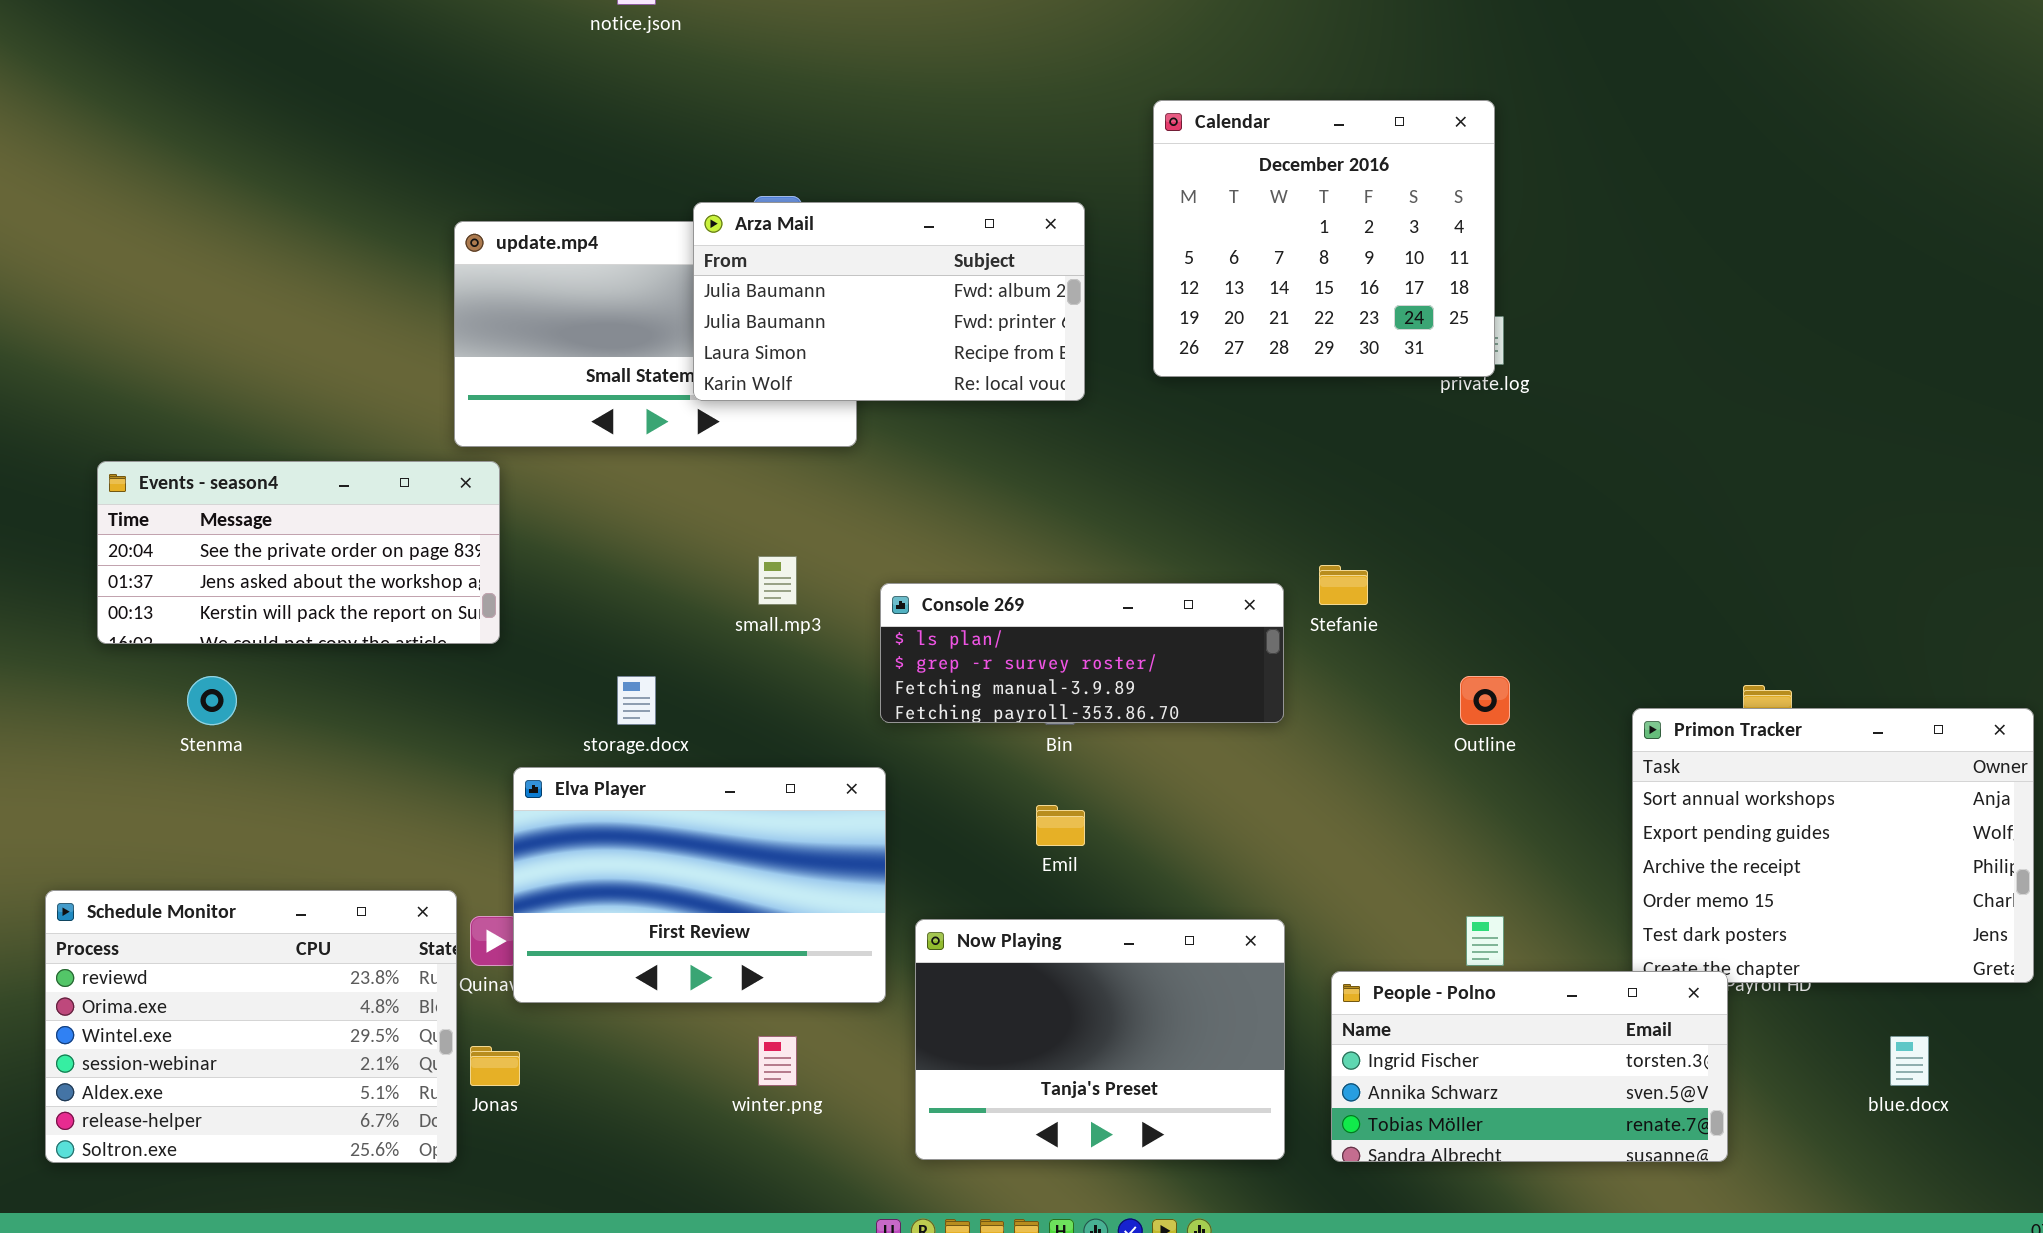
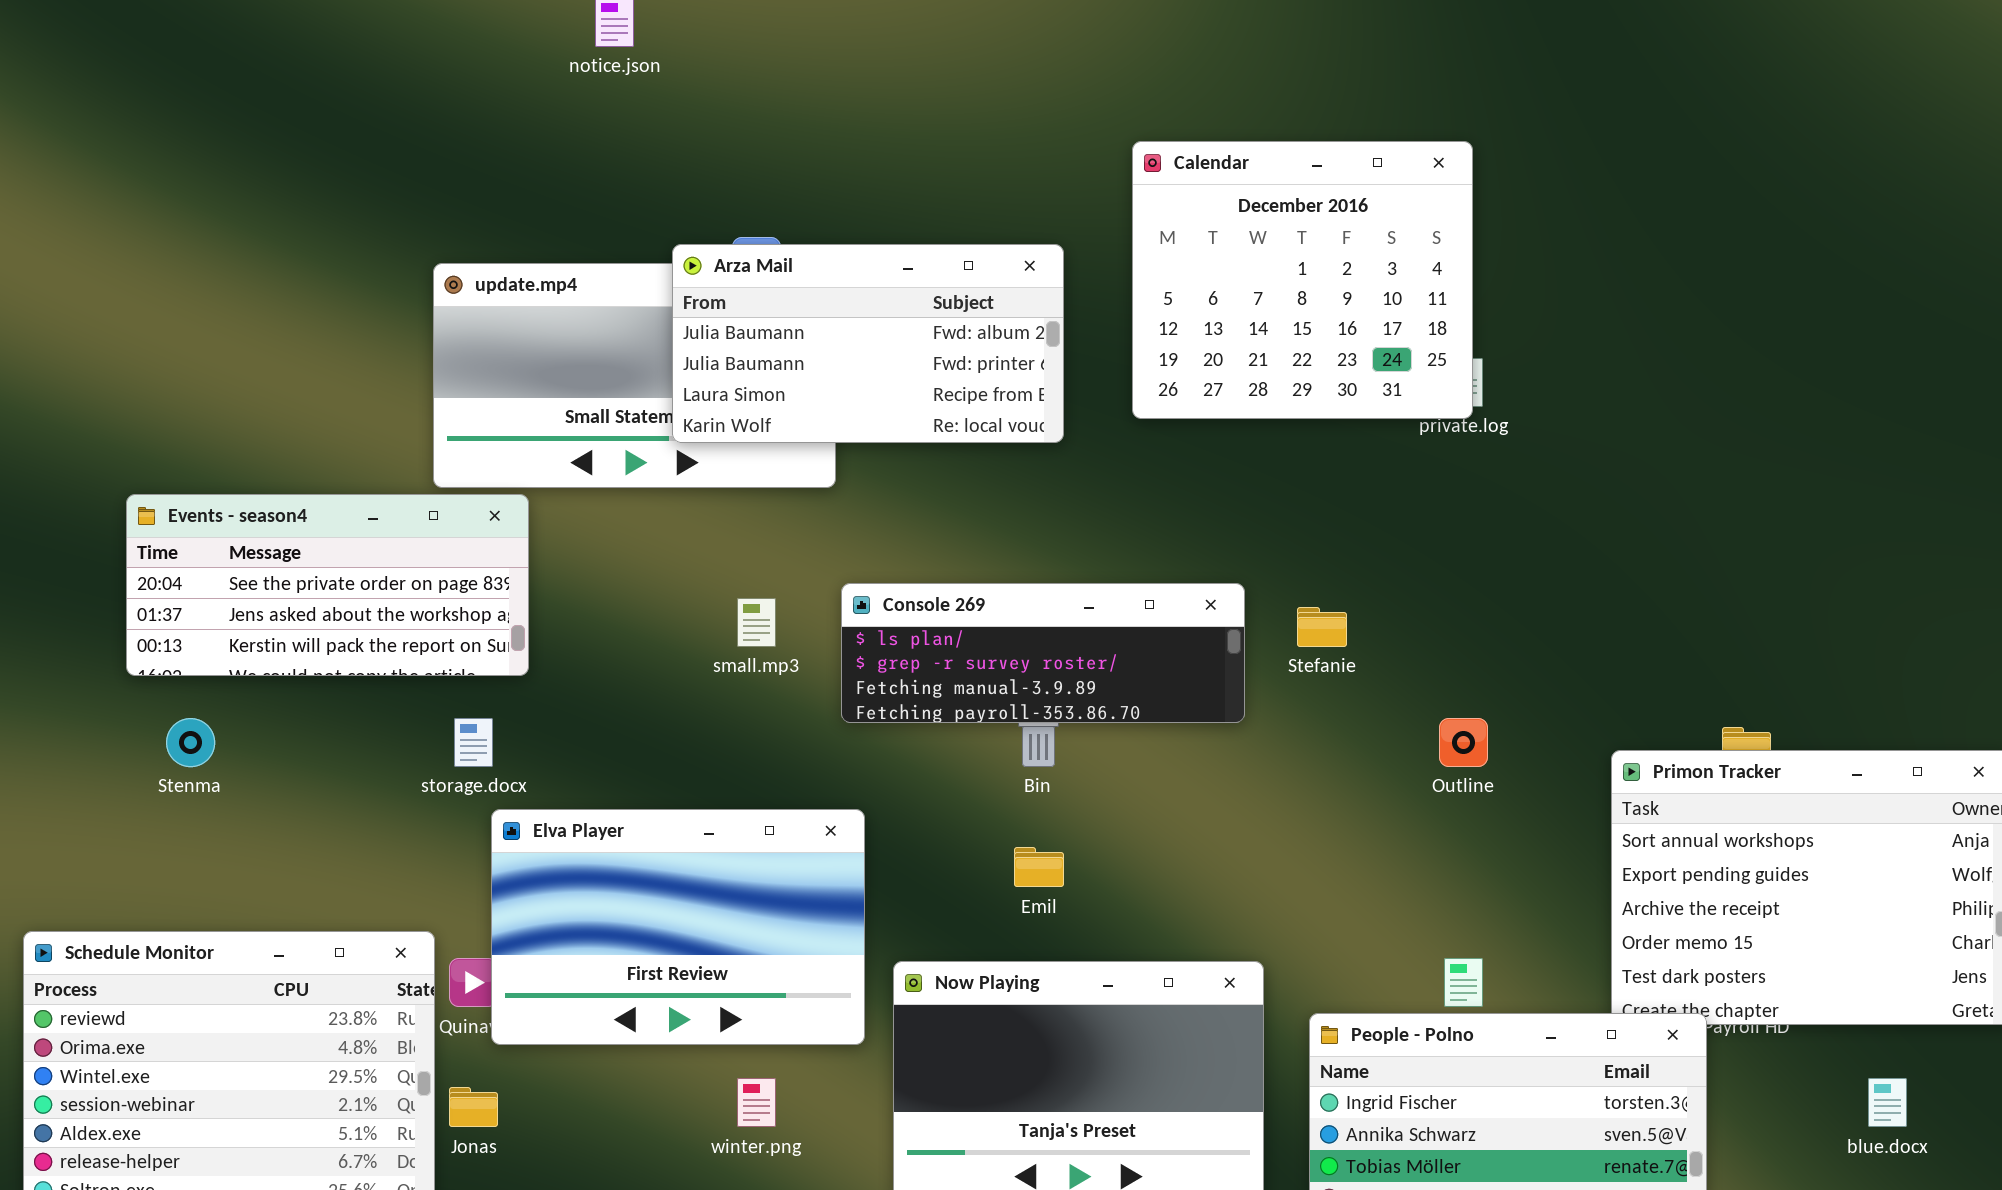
Events - season4: [97,461,500,644] -> [126,494,529,676], moved
Console 269: [880,583,1284,723] -> [841,583,1245,723], moved
storage.docx: [617,676,656,725] -> [454,718,493,767], moved

